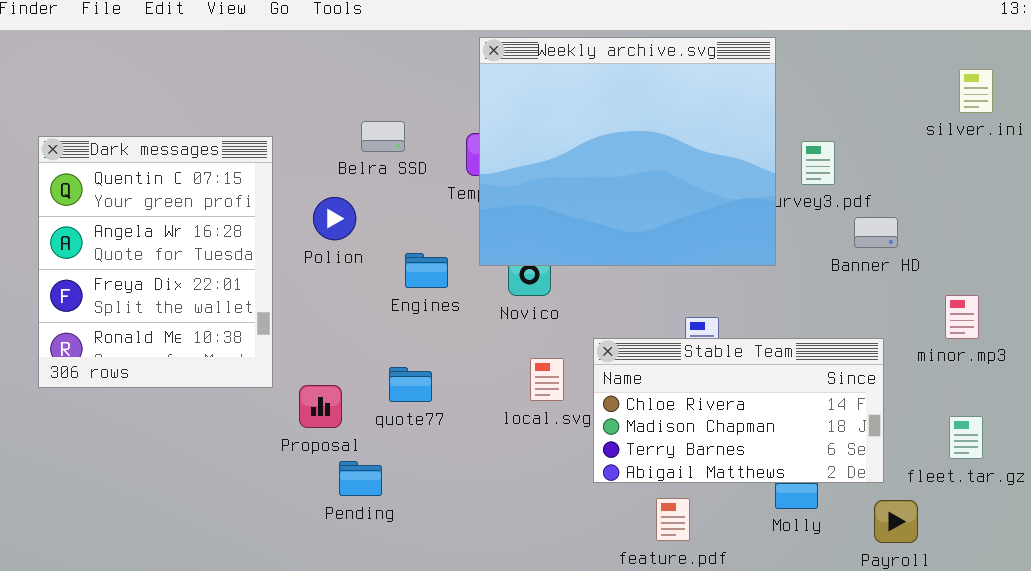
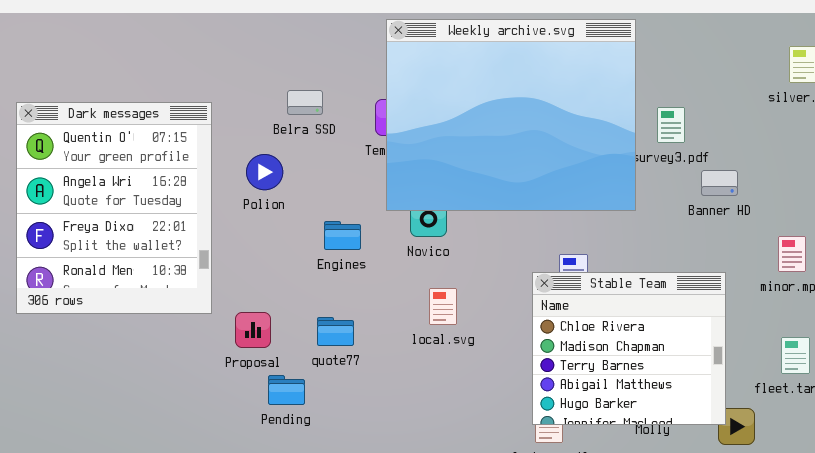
Engines: [405,253,448,288] -> [324,221,361,250], moved
Stable Team: [593,338,884,483] -> [532,272,726,425], resized
quote77: [389,367,432,402] -> [317,317,354,346], moved

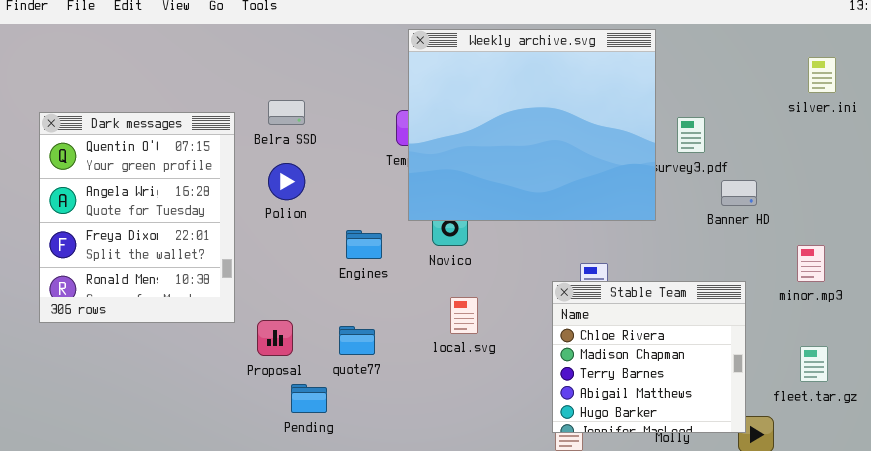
Belra SSD: [287,90,323,115] -> [268,100,305,125], moved

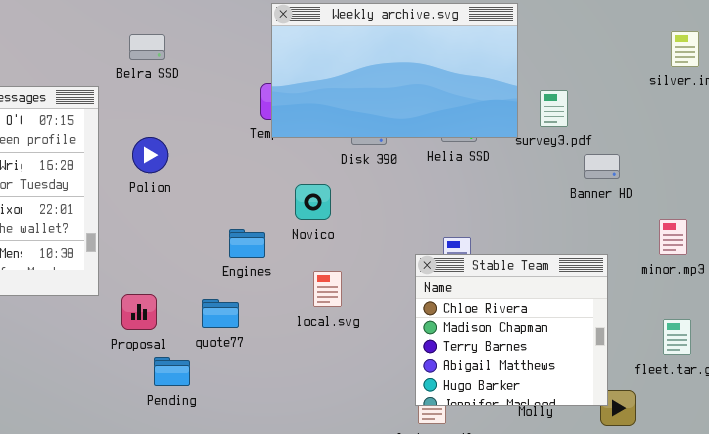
Weekly archive.svg: [408,29,656,221] -> [271,3,518,138], resized
Belra SSD: [268,100,305,125] -> [129,34,165,60], moved
Engines: [346,230,382,259] -> [229,229,265,258], moved

